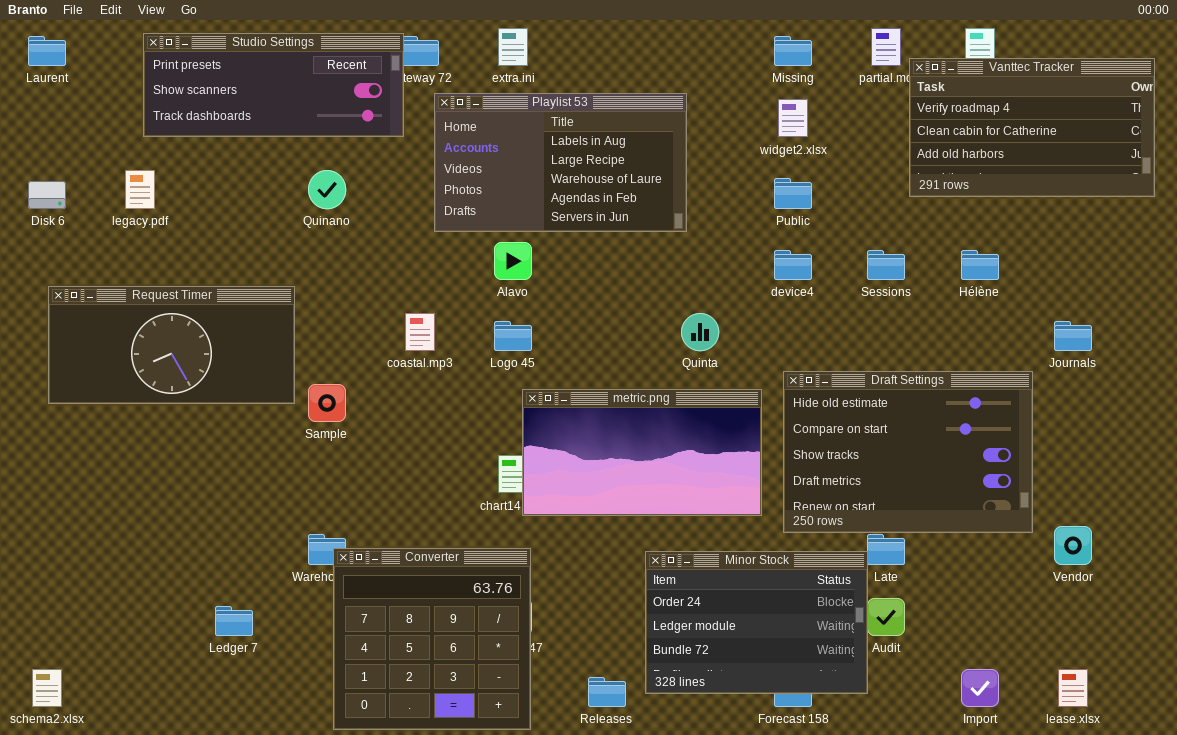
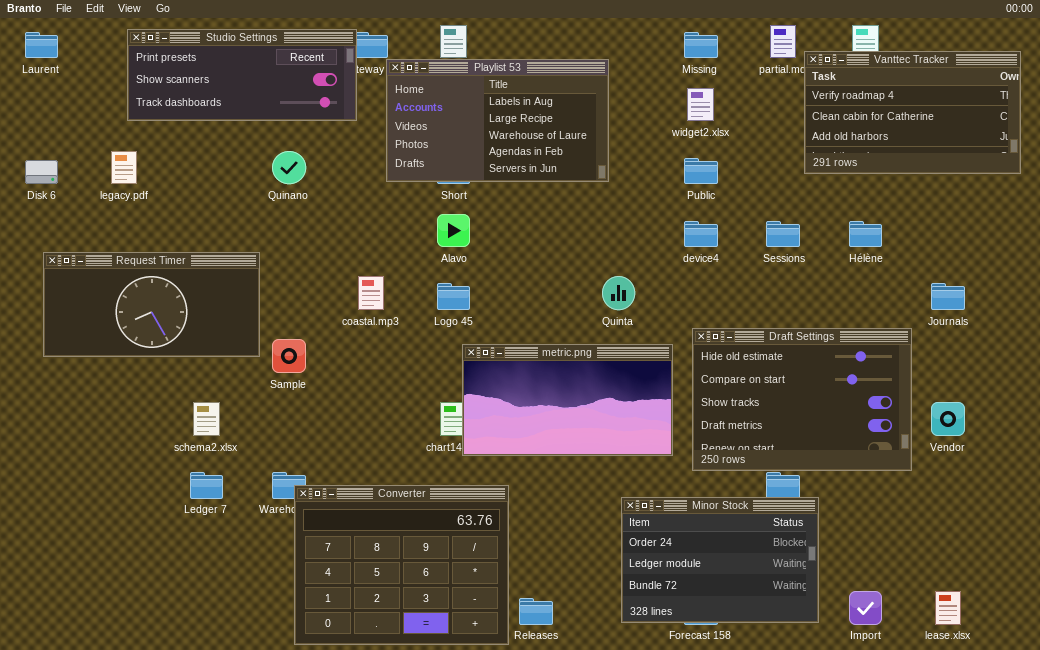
Playlist 53: [434,93,687,232] -> [386,59,609,182], moved
Vendor: [1054,526,1092,565] -> [931,402,965,436], moved
Converter: [333,548,531,730] -> [294,485,509,645], resized
Minor Stock: [645,551,868,694] -> [621,497,819,623], moved
Ledger 7: [215,606,253,636] -> [190,472,223,499], moved
schema2.xlsx: [32,669,62,707] -> [193,402,220,436], moved

